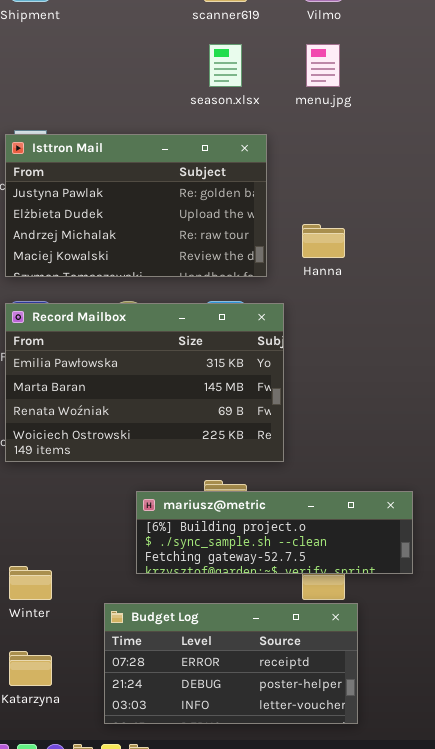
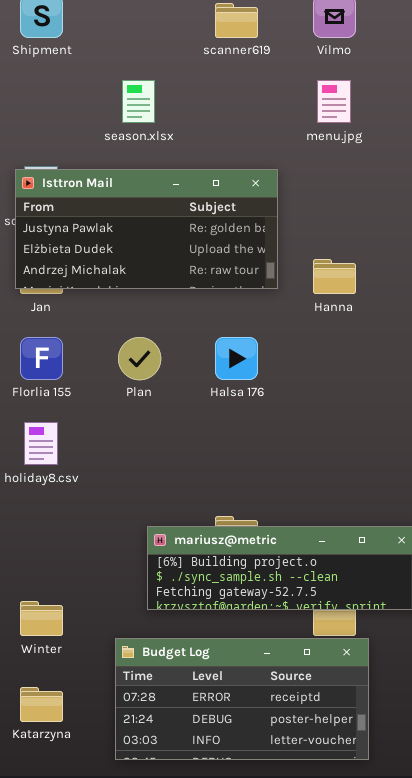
season.xlsx: [209,44,242,87] -> [122,80,155,123], moved
Isttron Mail: [5,134,267,277] -> [15,169,278,289], resized
Record Mailbox: [5,303,284,462] -> none, closed

